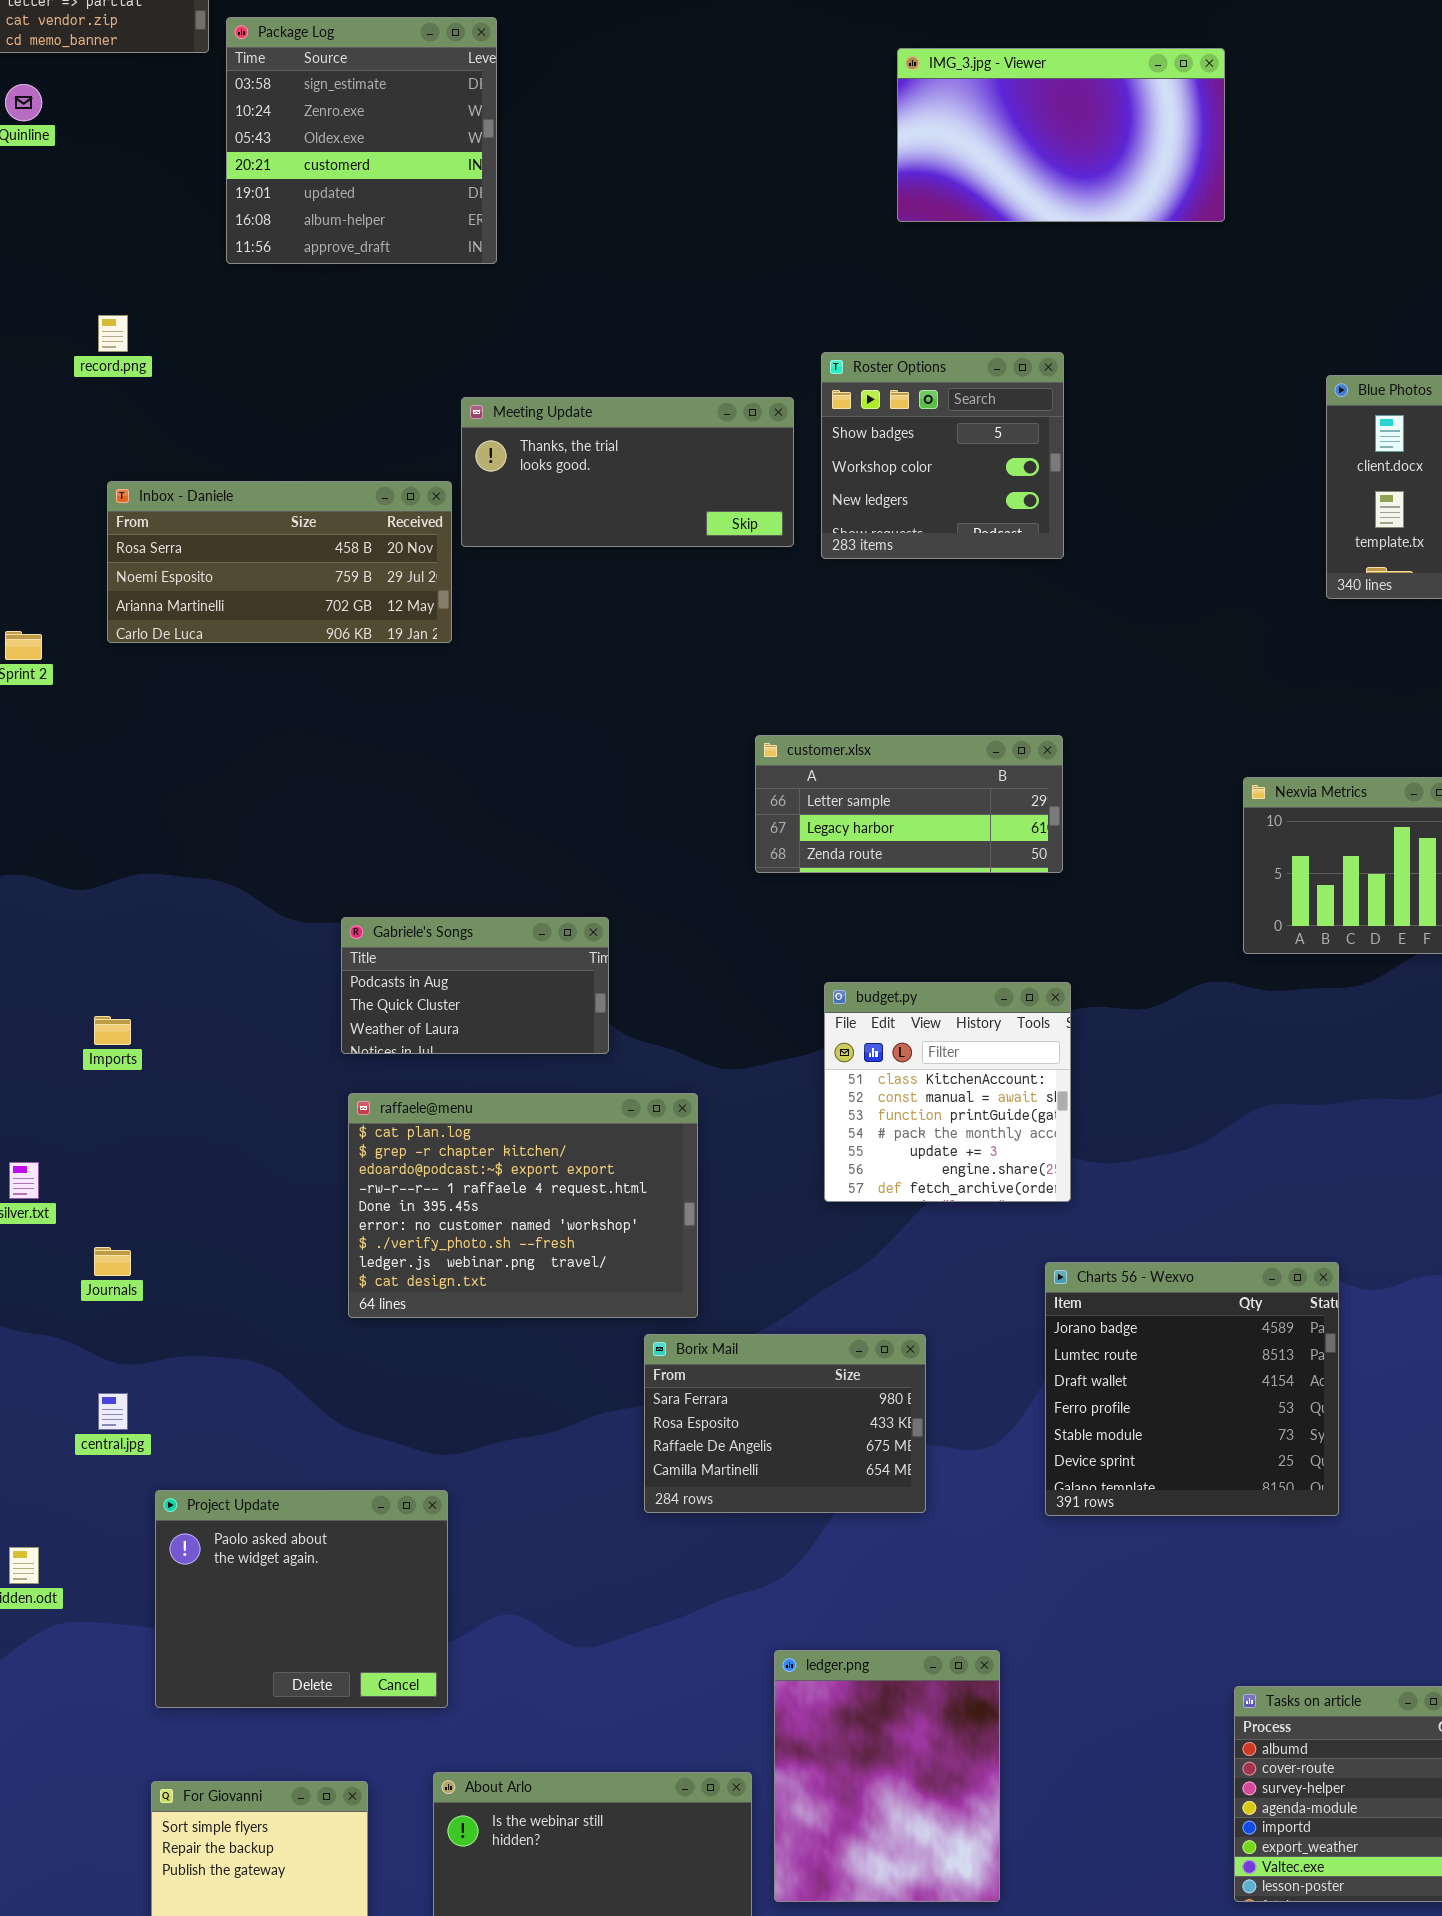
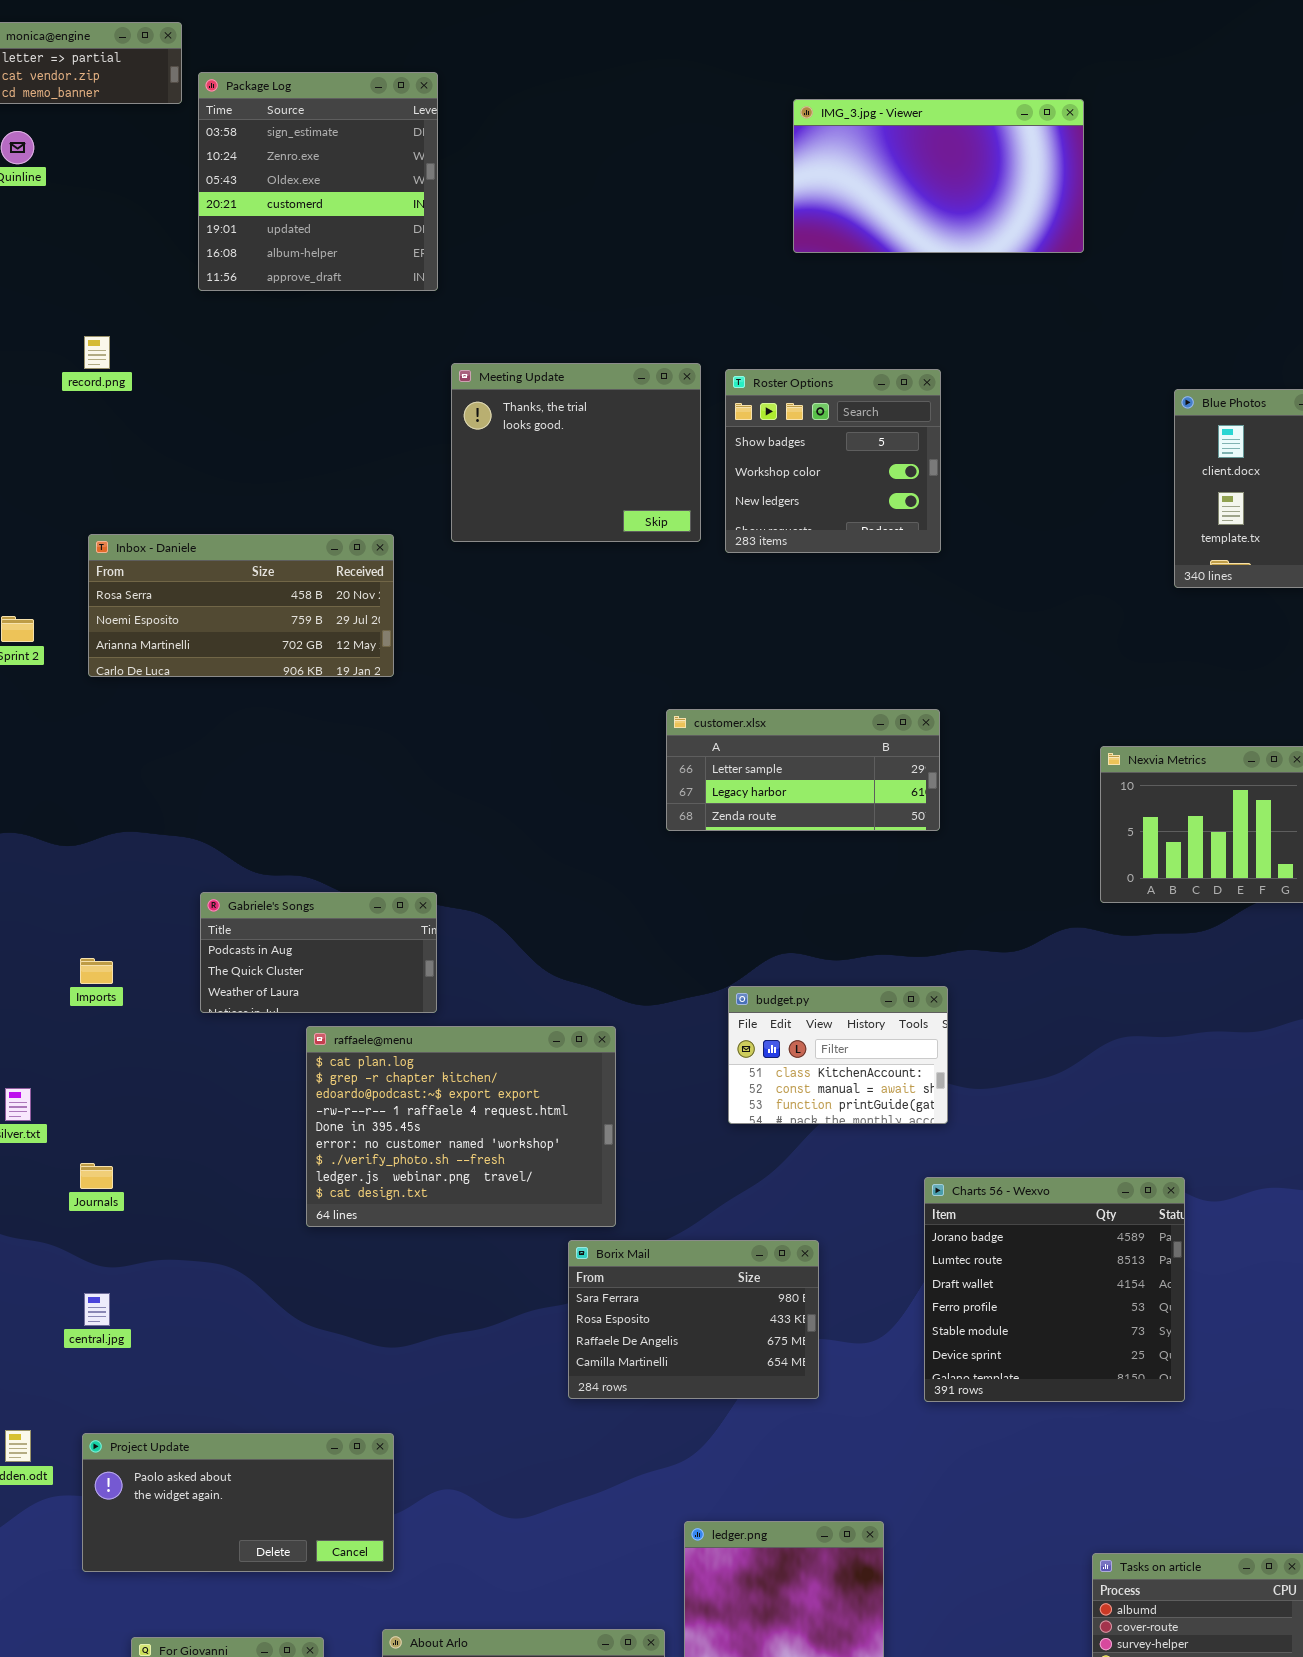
Meeting Update: [461,397,794,547] -> [451,363,701,542], resized
Inbox - Daniele: [107,481,452,643] -> [88,534,394,677], moved
Gabriele's Songs: [341,917,609,1054] -> [200,892,437,1013], moved
budget.py: [824,982,1071,1202] -> [728,986,948,1124], resized
Project Update: [155,1490,448,1708] -> [82,1433,394,1572], resized

